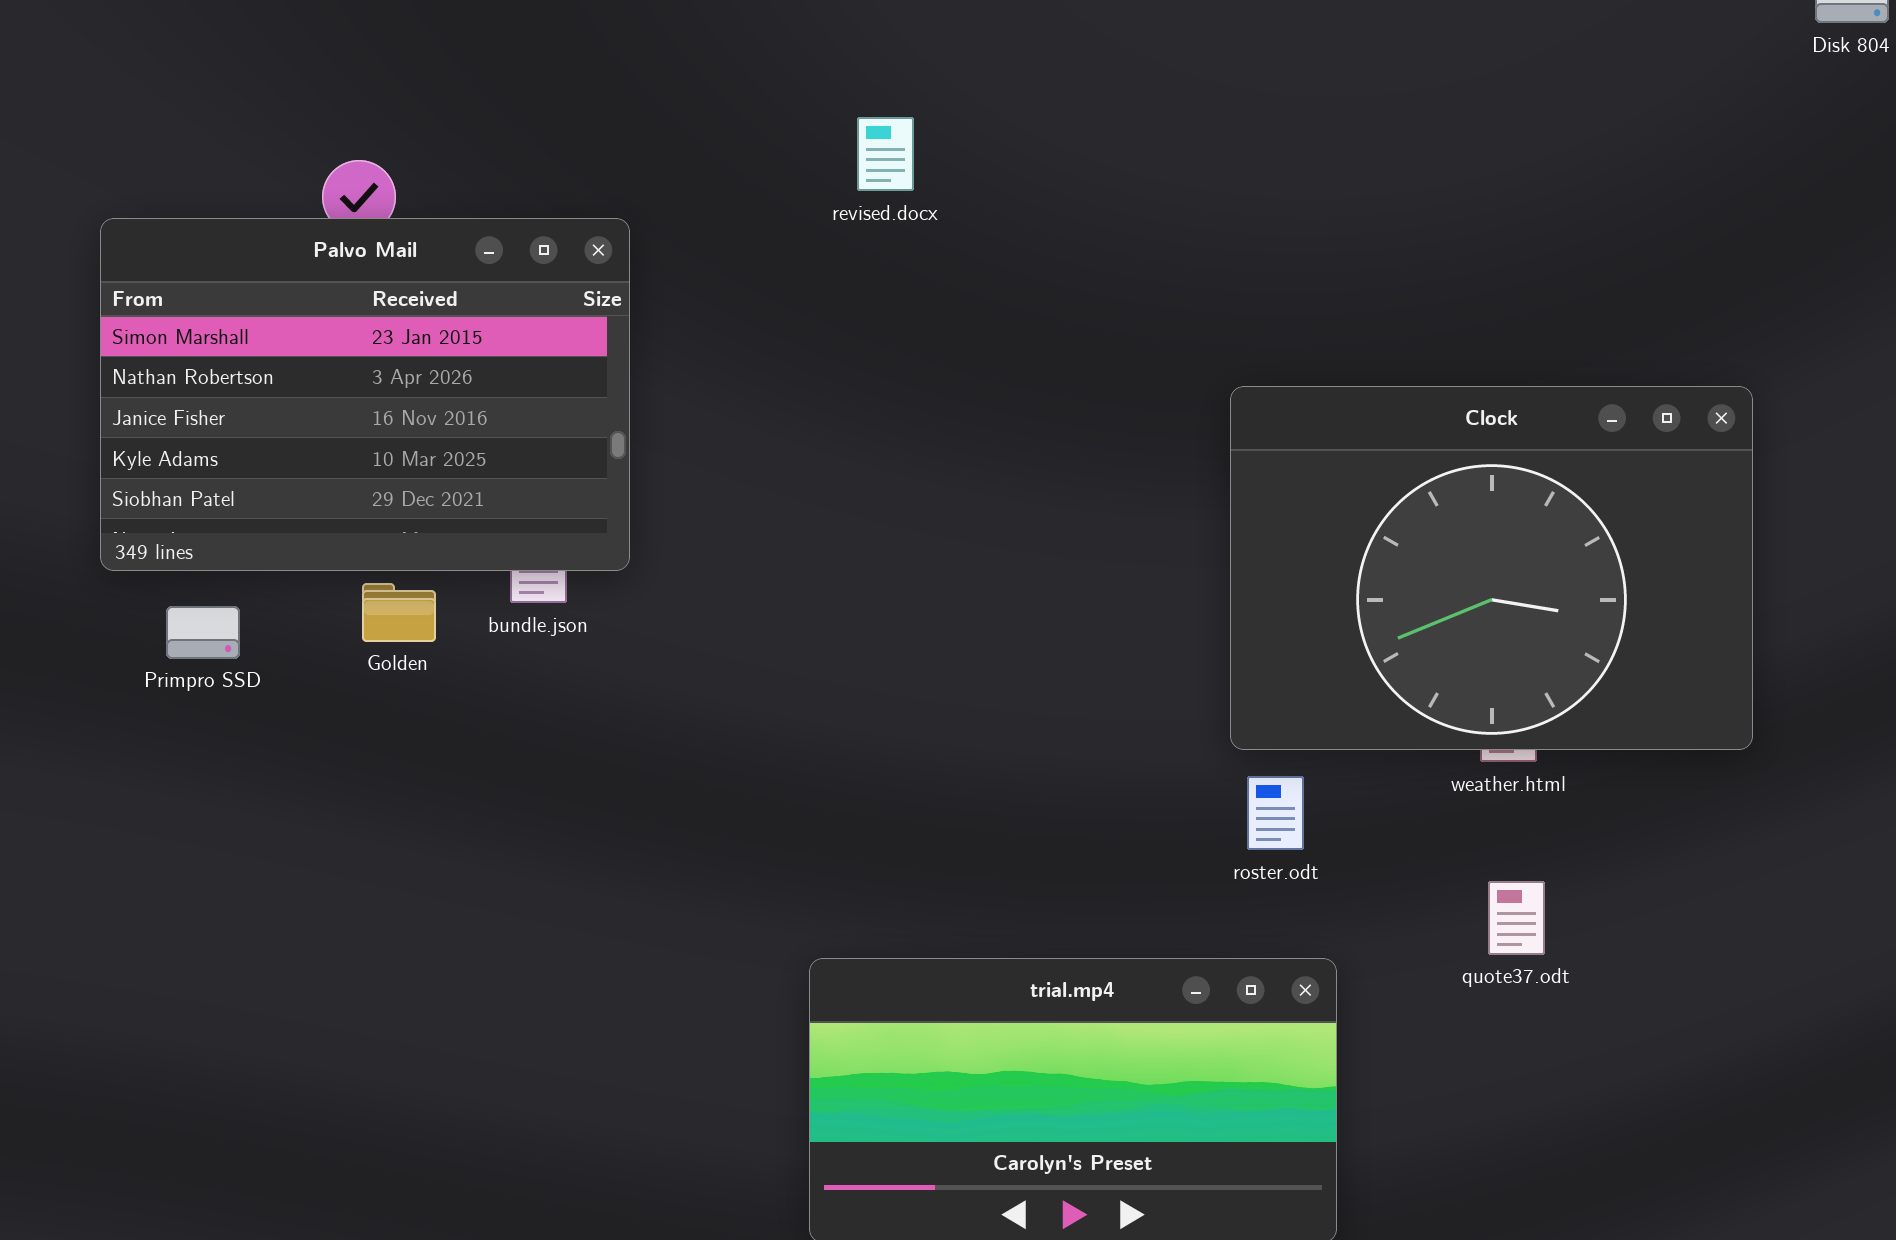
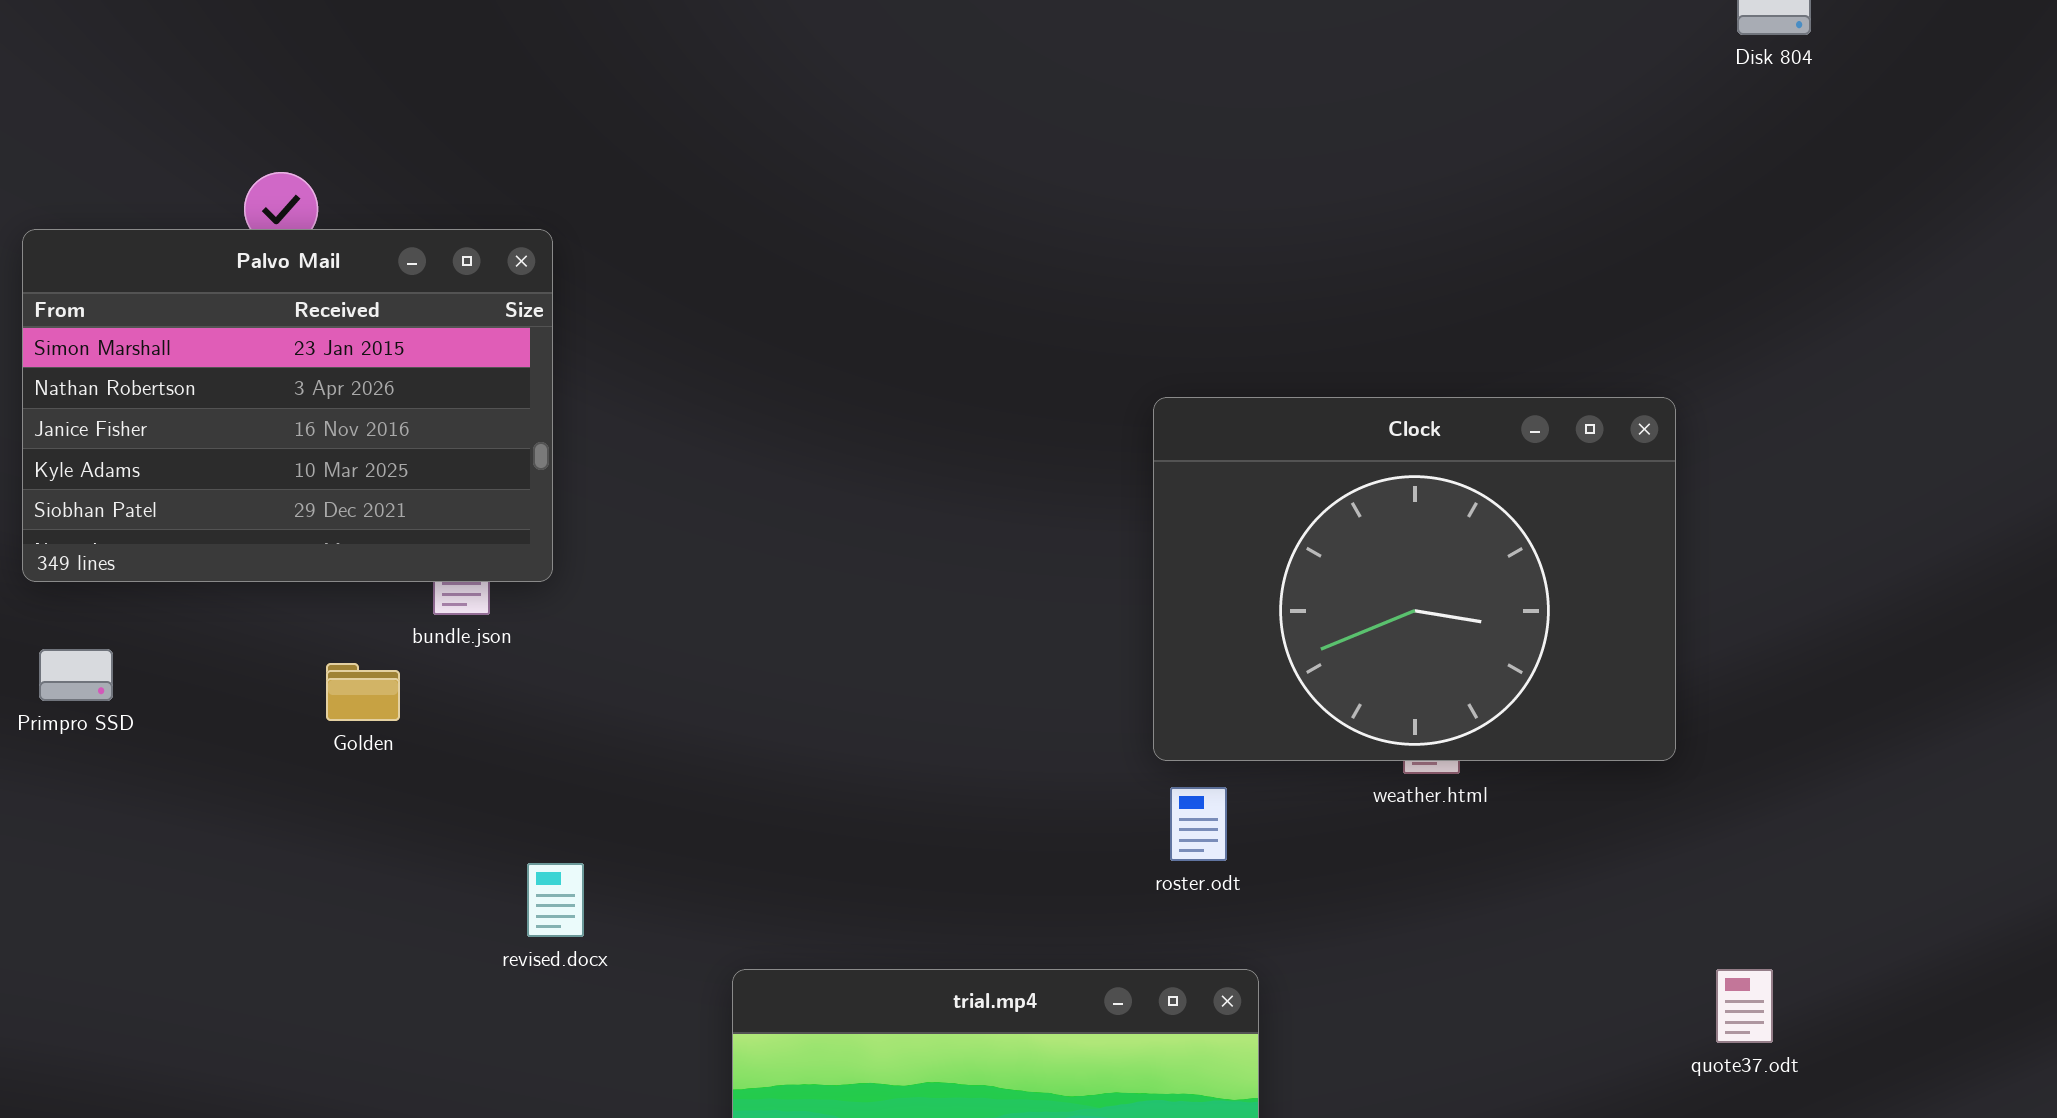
revised.docx: [857,117,914,191] -> [527,863,584,937], moved
Golden: [362,583,436,642] -> [326,663,400,721], moved
Primpro SSD: [166,606,240,659] -> [39,649,113,701], moved
quote37.odt: [1488,881,1545,955] -> [1716,969,1773,1043], moved

